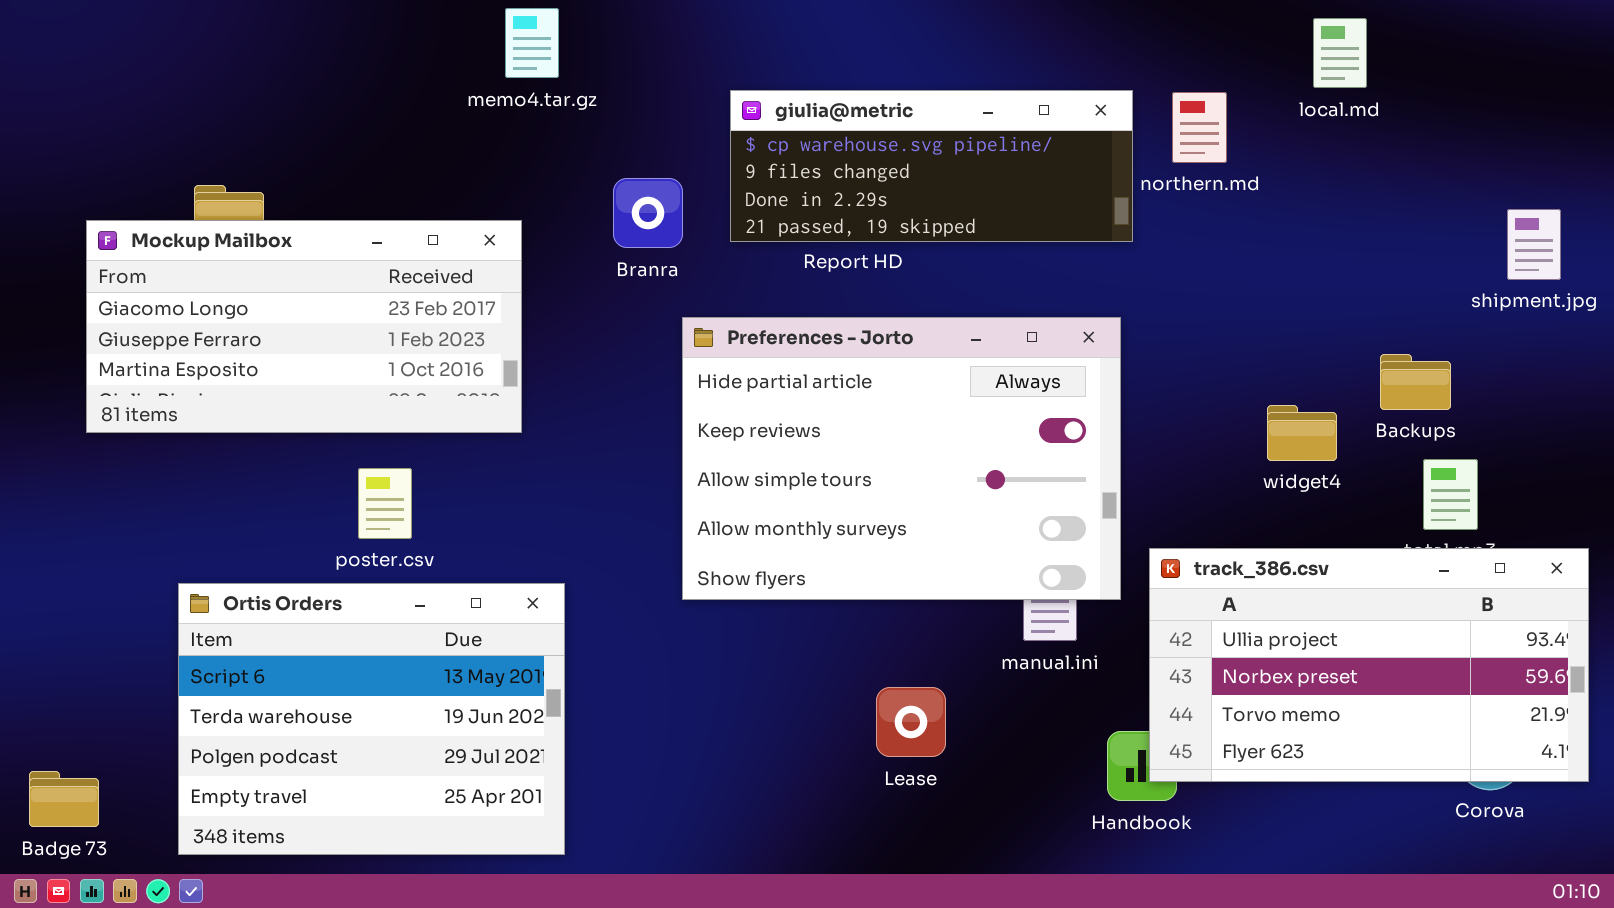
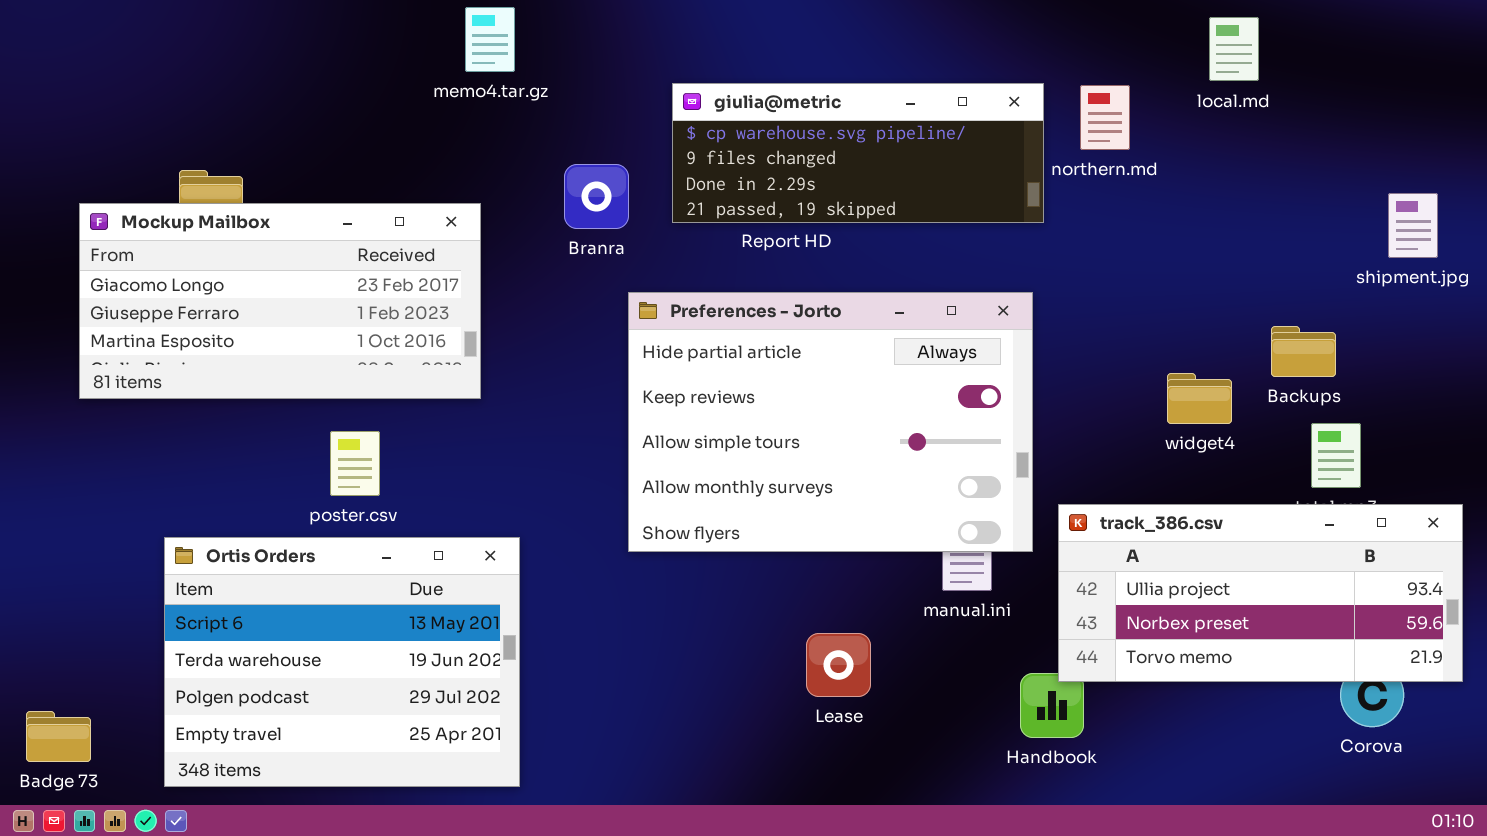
track_386.csv: [1149,548,1589,782] -> [1058,504,1463,682], resized

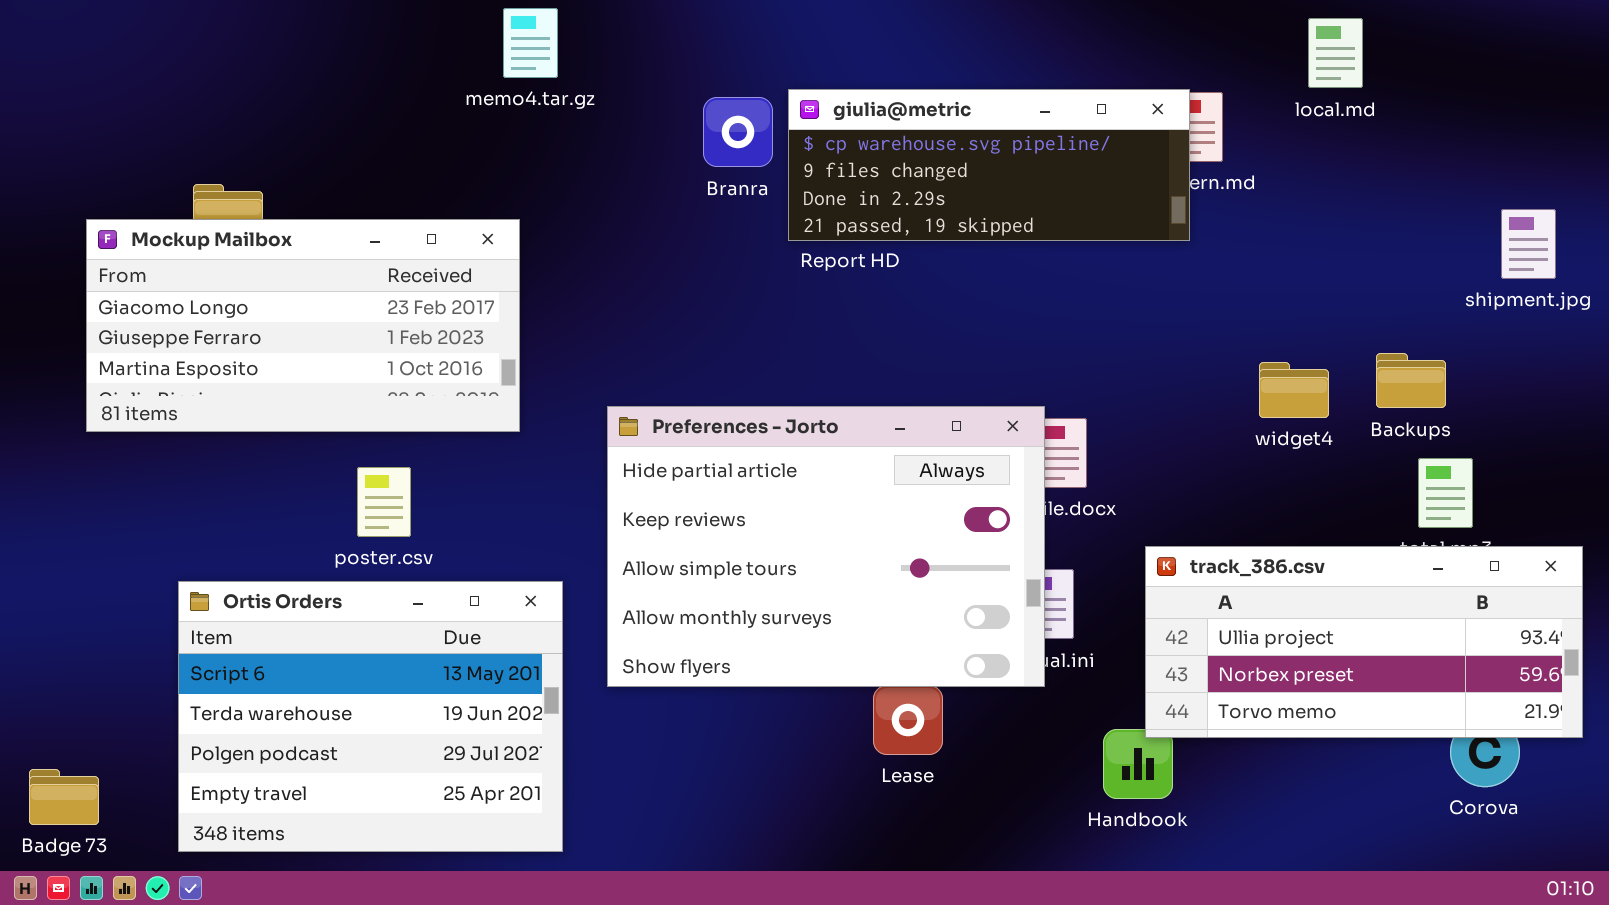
giulia@metric: [672,83,1044,223] -> [788,89,1190,241], moved
Branra: [564,164,629,229] -> [703,97,773,167], moved
Preferences - Jorto: [628,292,1033,552] -> [607,406,1045,687], moved
widget4: [1167,373,1232,424] -> [1259,362,1329,418], moved

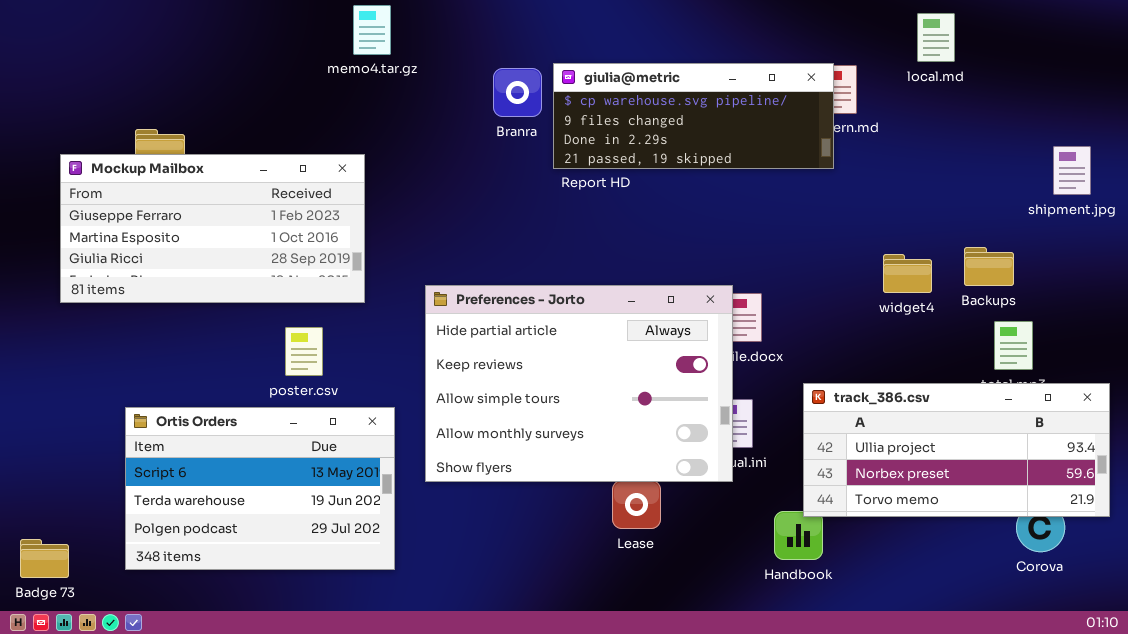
Mockup Mailbox: [86,219,520,432] -> [60,154,365,303], scrolled down 1 row
poster.csv: [357,467,411,537] -> [285,327,323,376], moved
Ortis Orders: [178,581,563,852] -> [125,407,395,570], resized

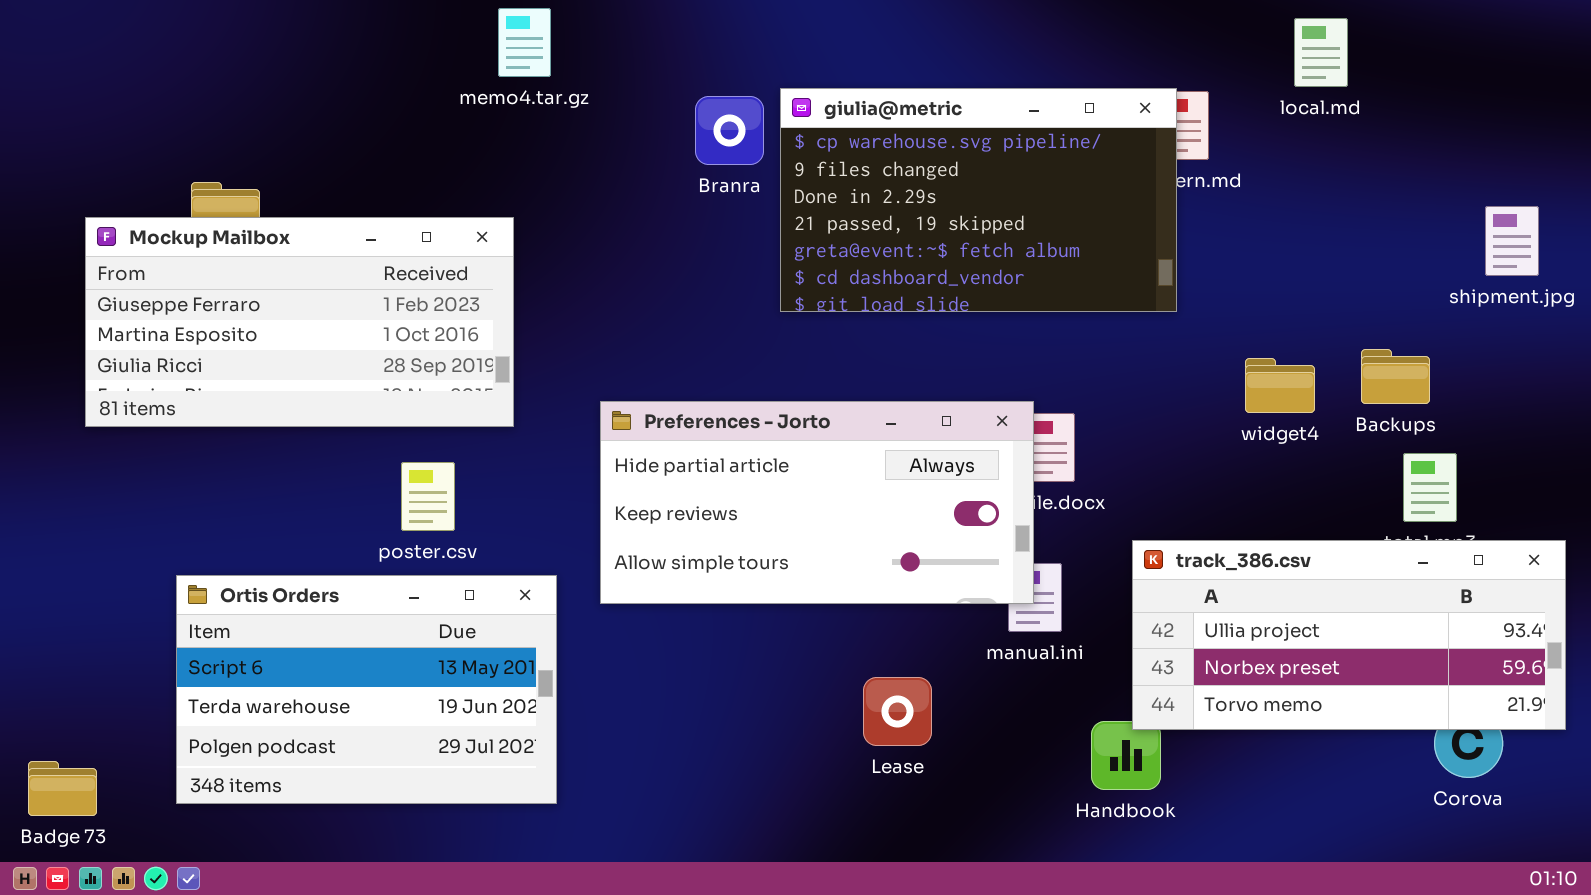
giulia@metric: [553,63,834,169] -> [780,88,1177,312], resized
Preferences - Jorto: [425,285,733,482] -> [600,401,1034,604], resized

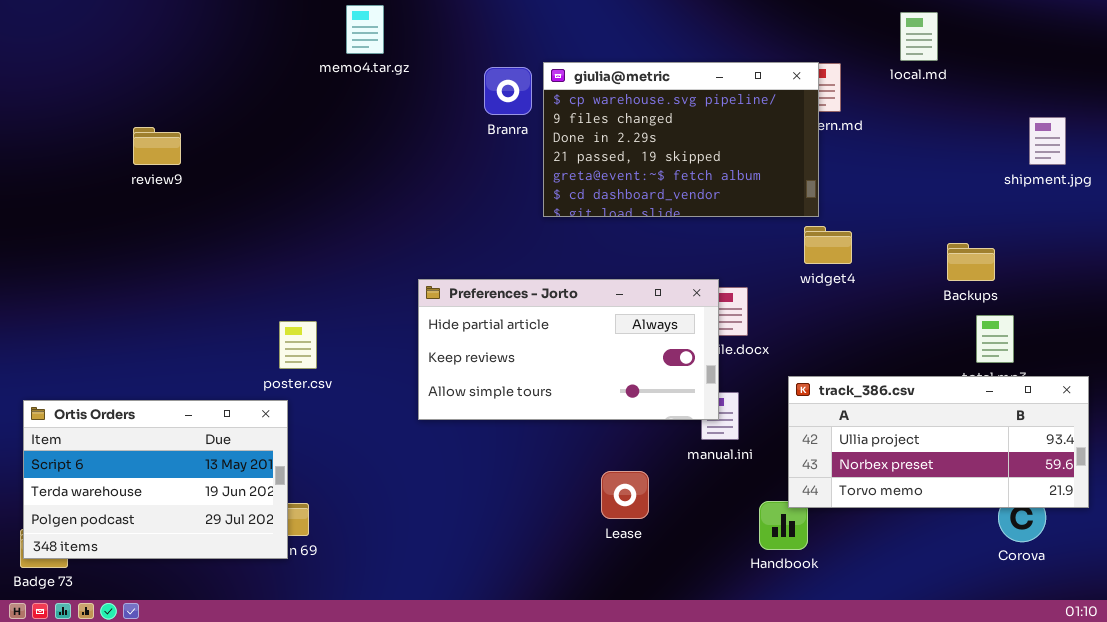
shipment.jpg: [1485,206,1539,276] -> [1029,117,1066,165], moved
Mockup Mailbox: [85,217,514,427] -> none, closed
widget4: [1245,358,1315,413] -> [804,226,852,264], moved
Ortis Orders: [176,575,557,804] -> [23,400,288,559], moved

